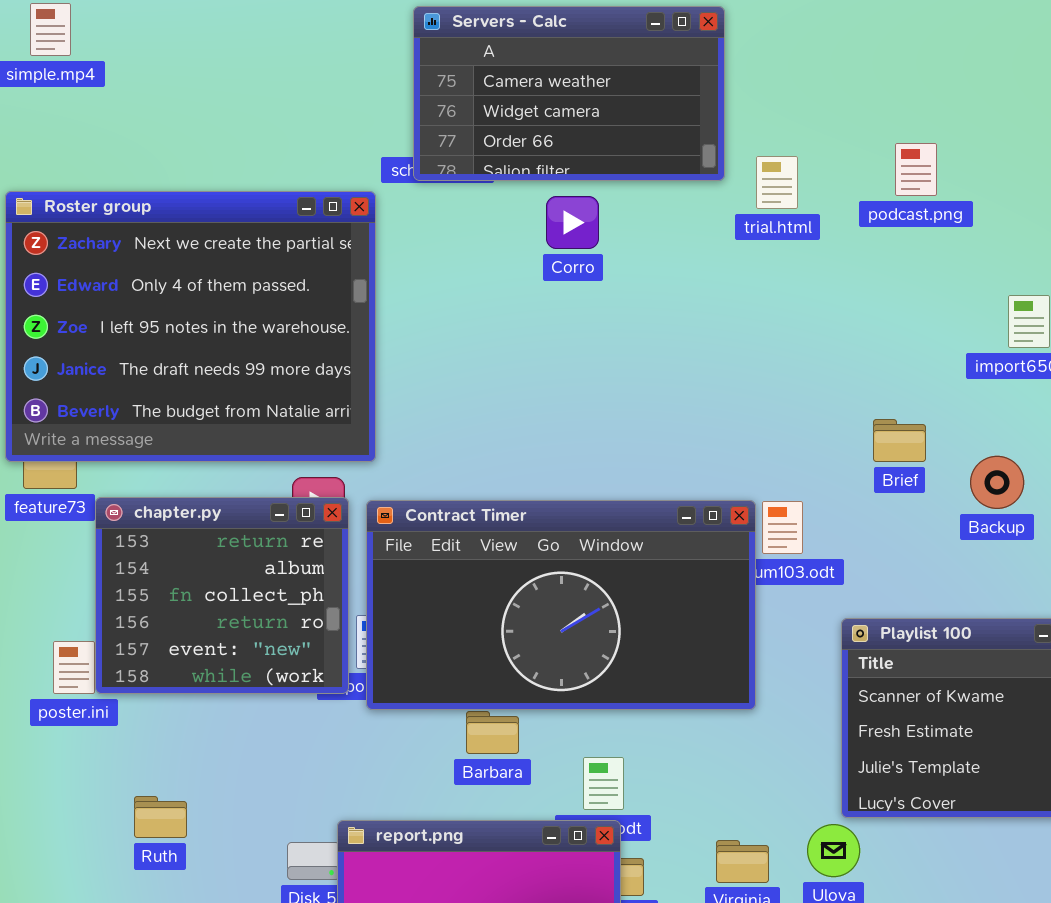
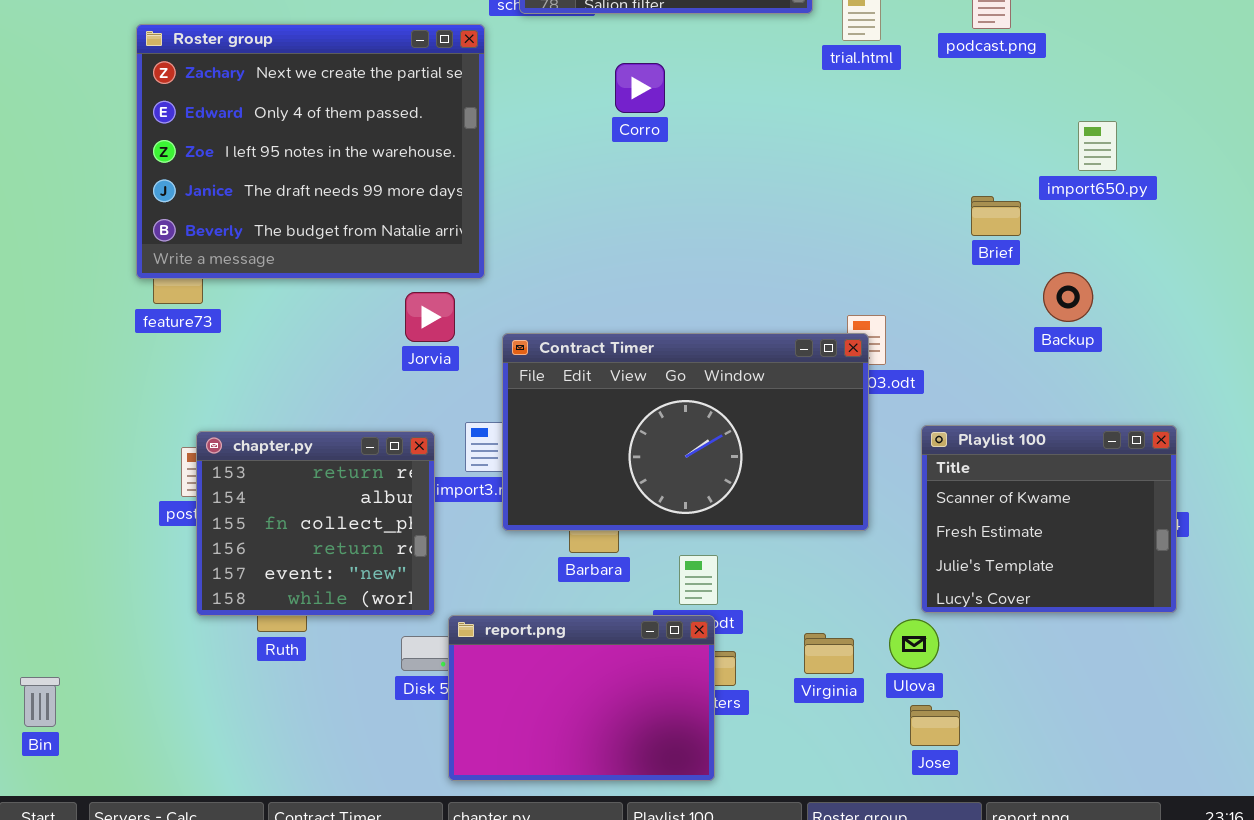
Corro: [546,196,599,249] -> [615,63,665,113], moved
Brief: [873,419,926,462] -> [971,196,1021,236], moved
chapter.py: [95,497,349,694] -> [196,431,435,616], moved
Contract Timer: [366,500,756,710] -> [502,333,869,531], moved

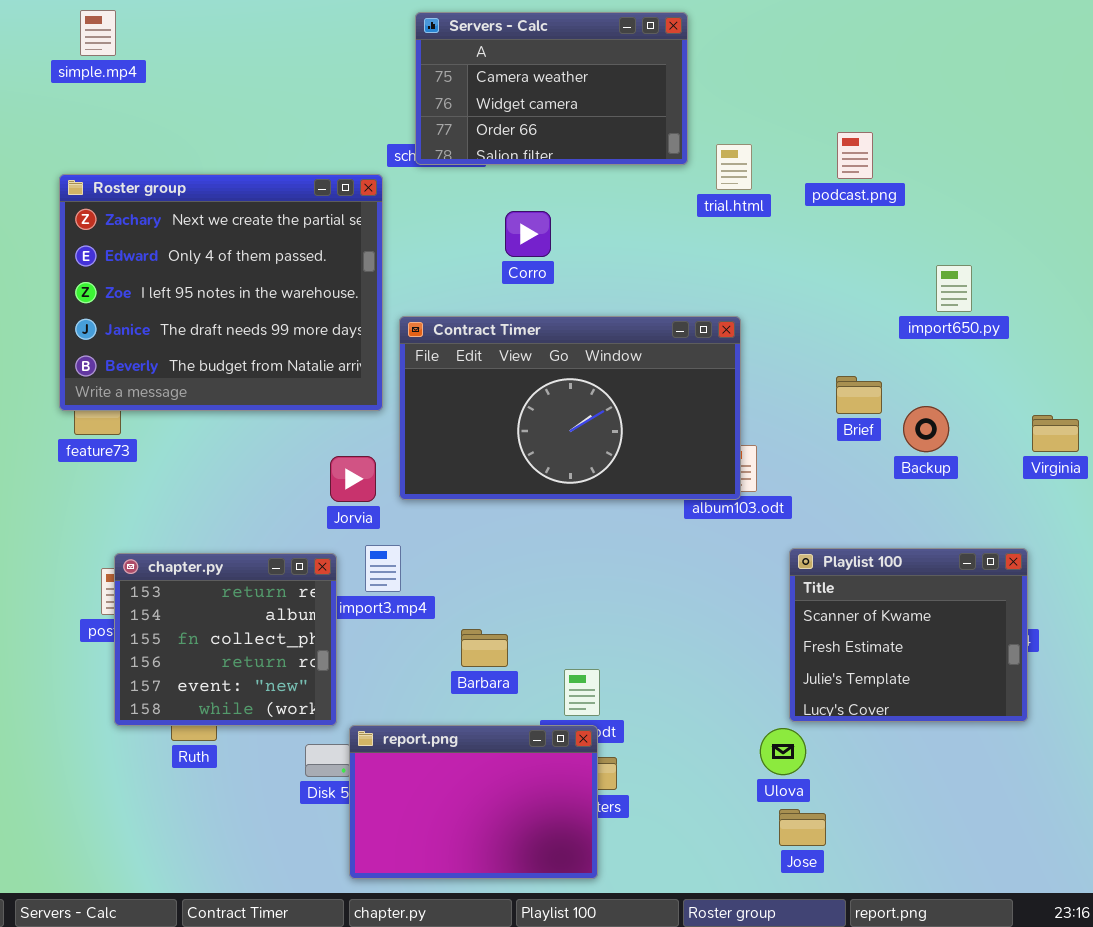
Brief: [971,196,1021,236] -> [836,376,882,414], moved
Jorvia: [405,292,455,342] -> [330,456,376,502], moved
Contract Timer: [502,333,869,531] -> [399,316,741,500], moved
Virginia: [804,633,854,674] -> [1032,415,1079,452], moved

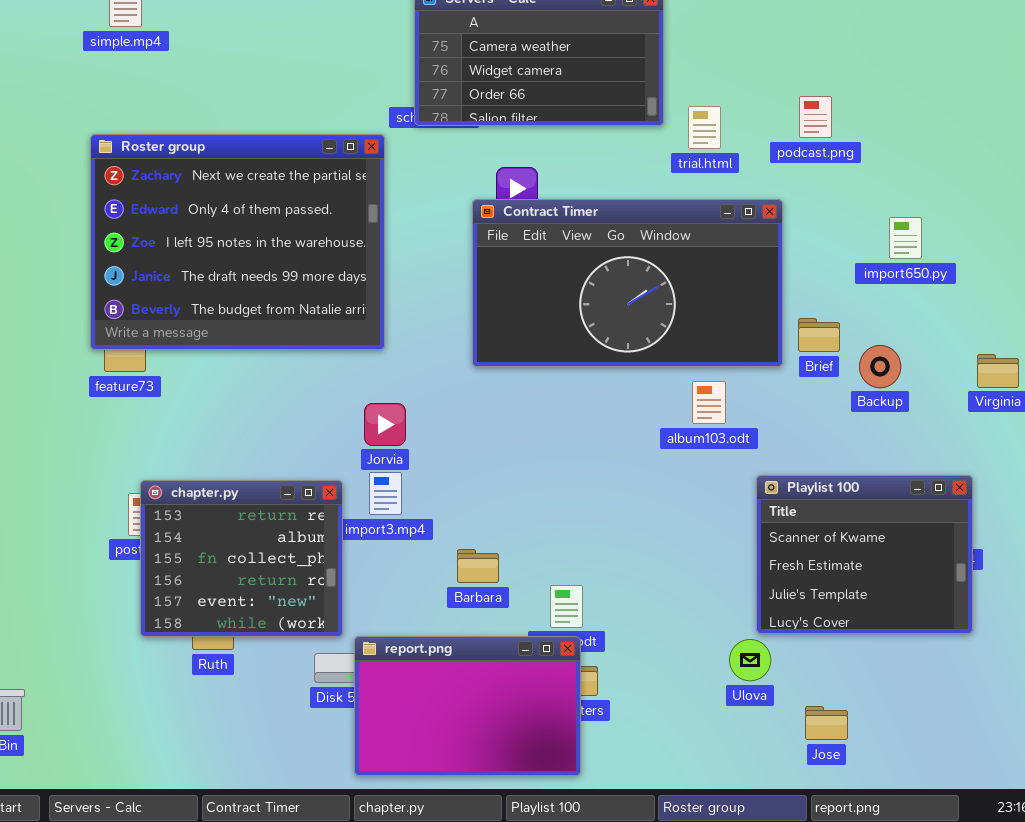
Contract Timer: [399,316,741,500] -> [472,199,783,367], moved
Jorvia: [330,456,376,502] -> [364,403,406,446], moved
Jose: [779,809,826,846] -> [805,706,848,740], moved

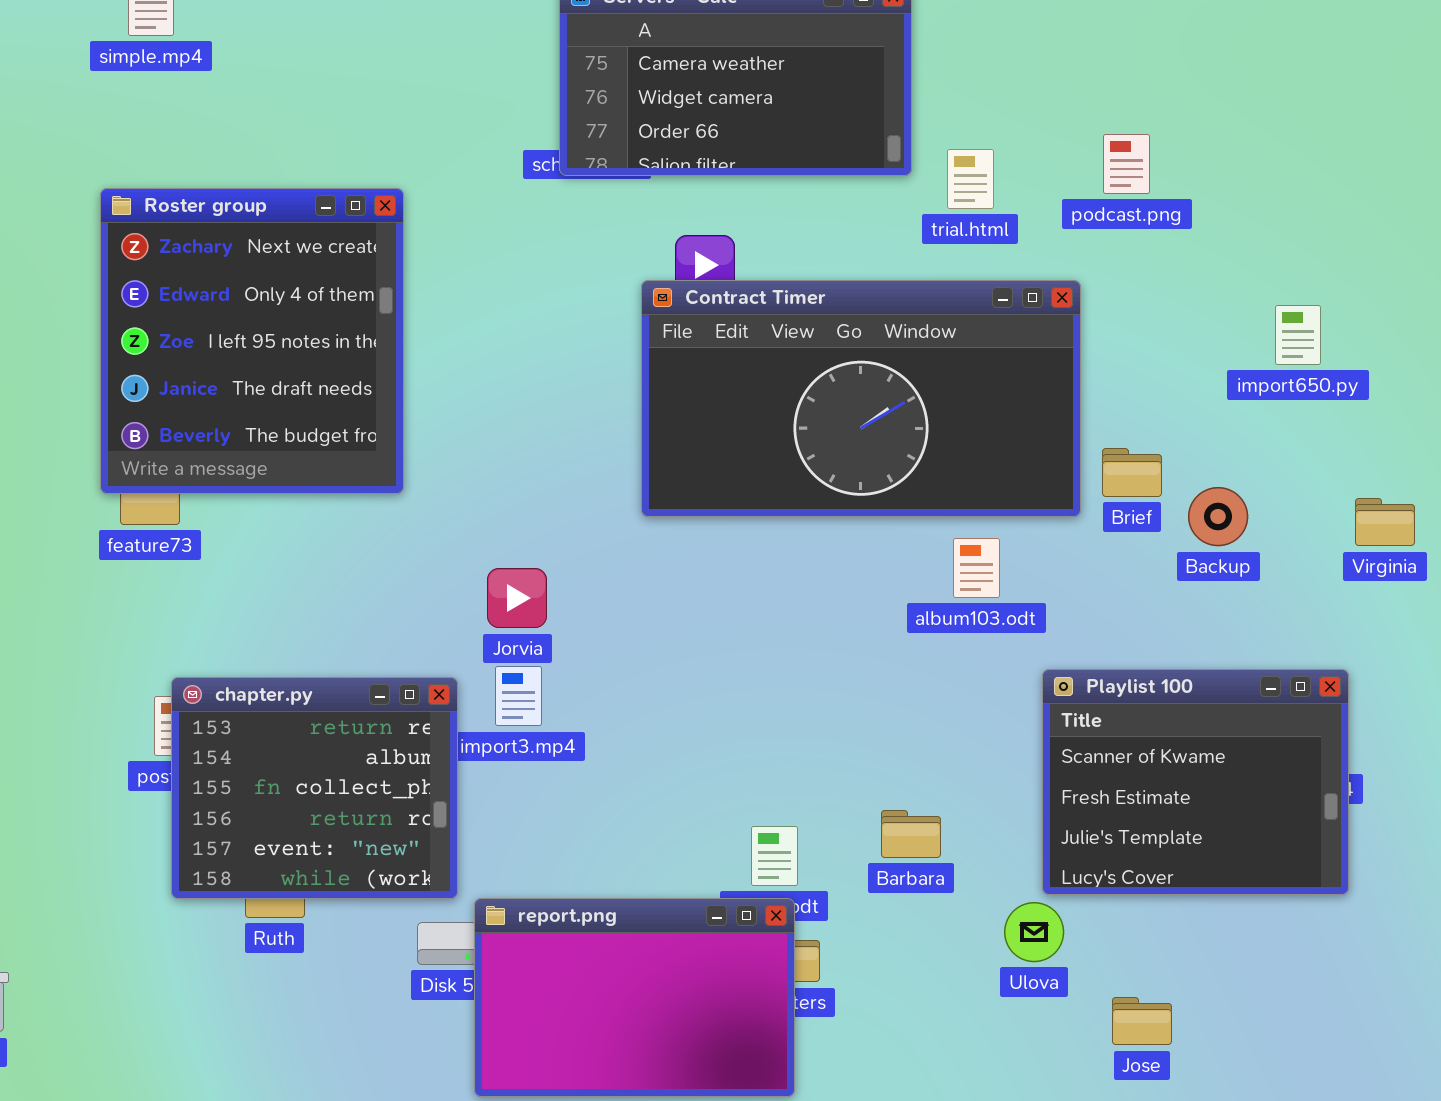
Roster group: [90,134,385,350] -> [100,188,404,494], resized
import650.py: [889,217,922,259] -> [1275,305,1321,365], moved
Barbara: [457,549,499,583] -> [881,810,941,858], moved

